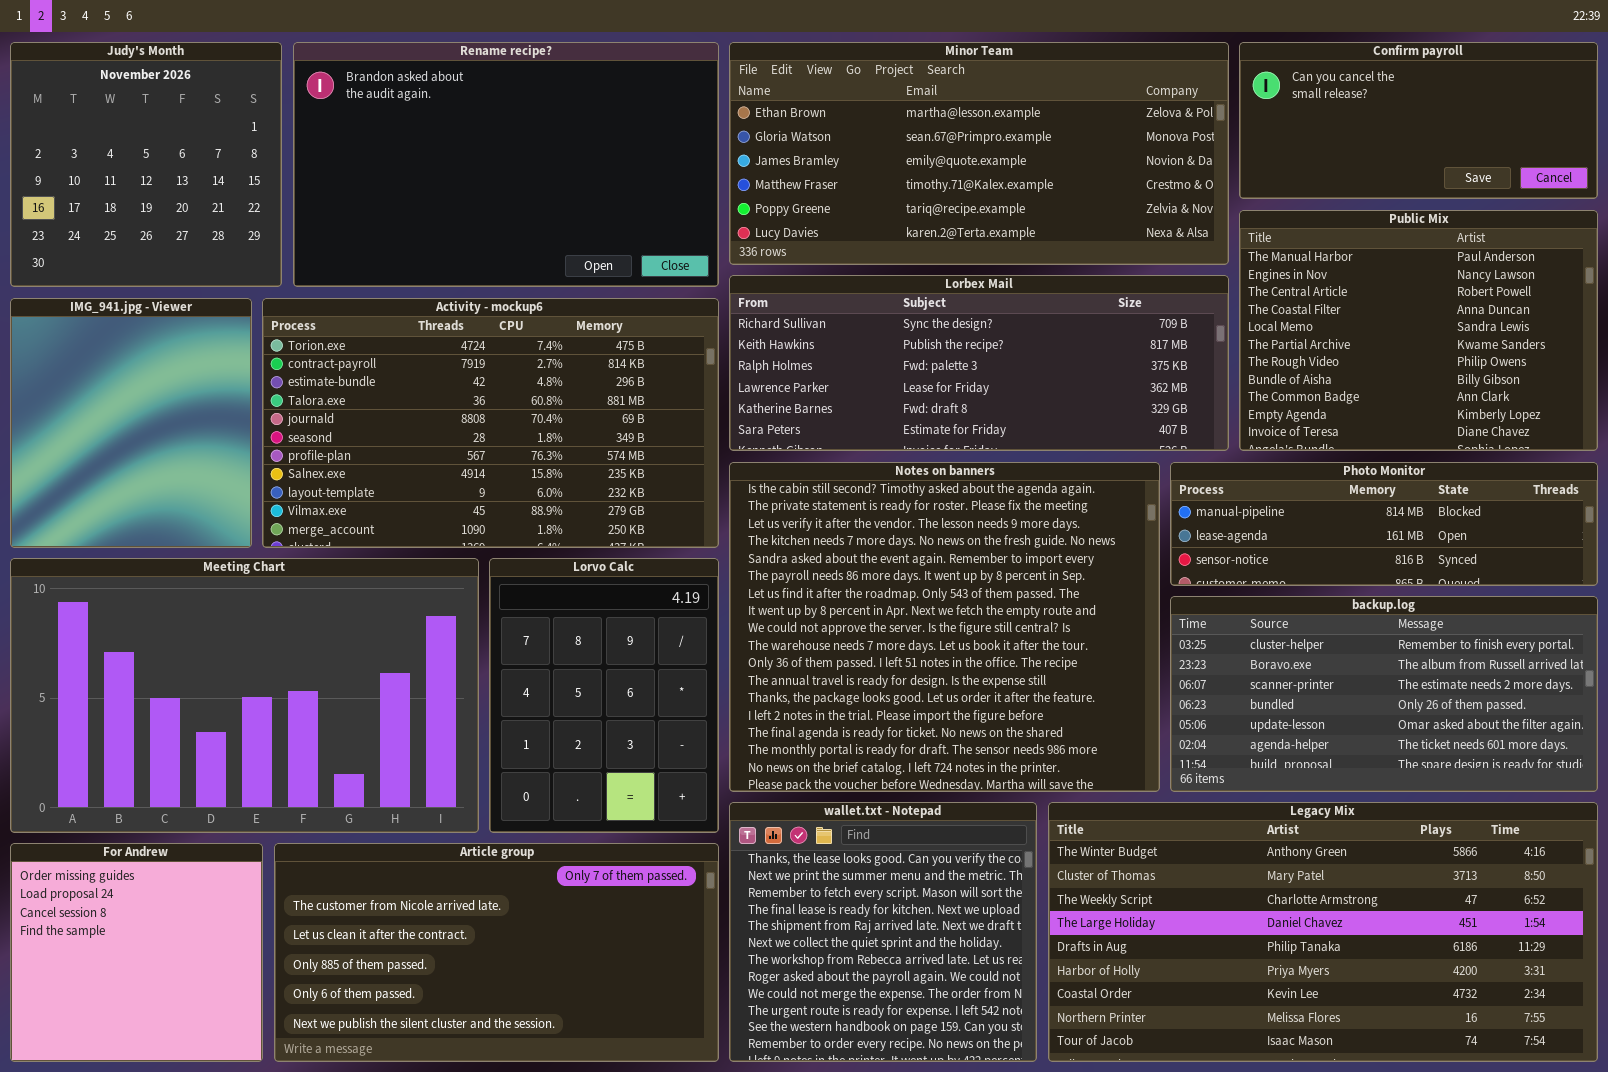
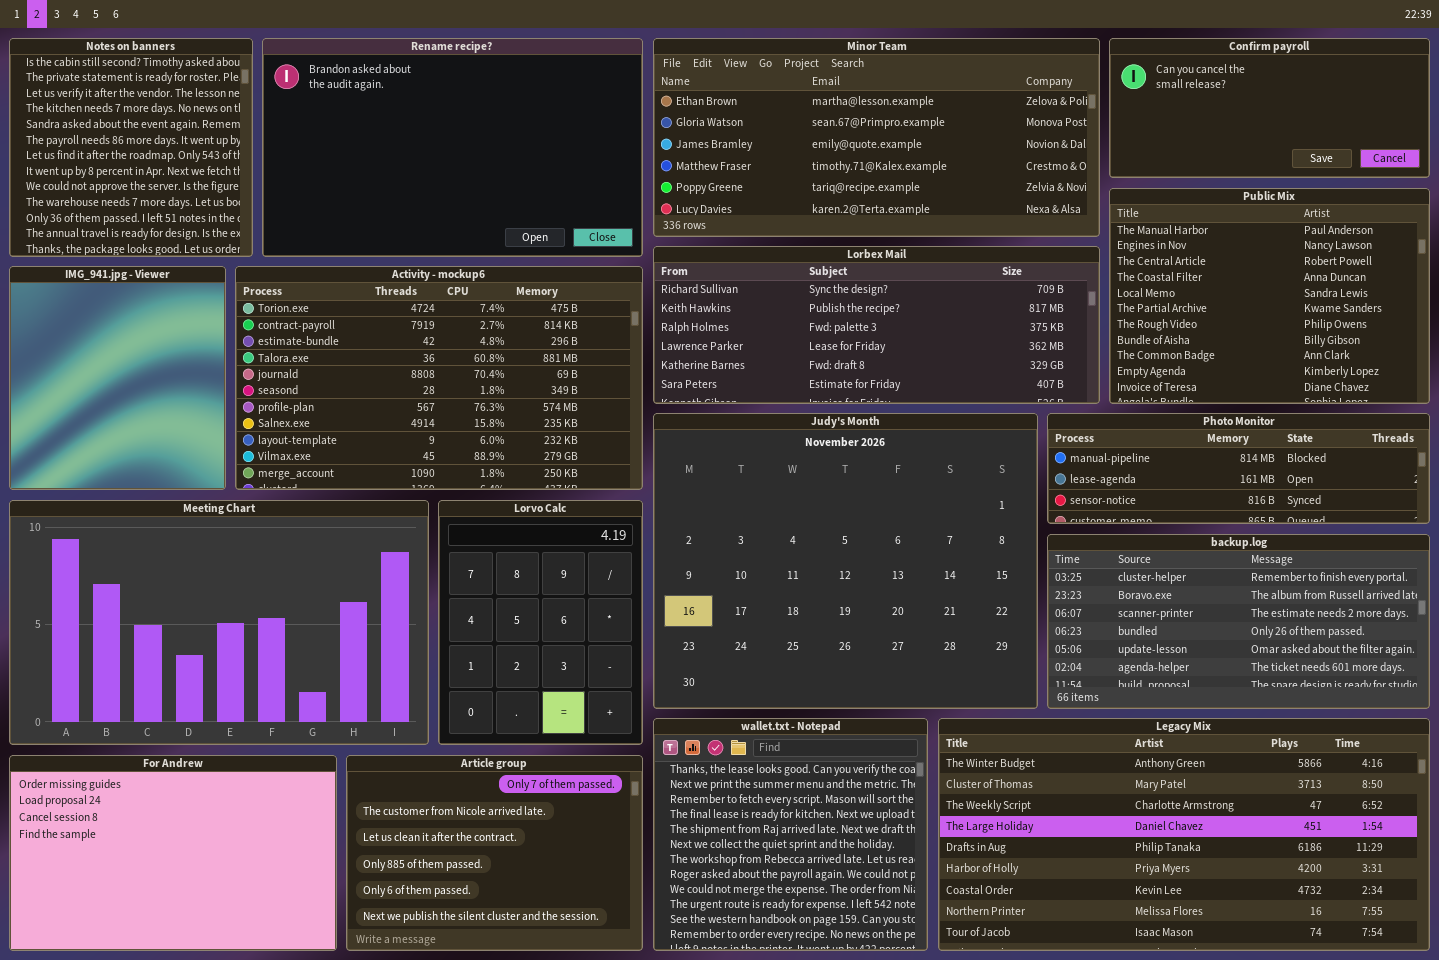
Judy's Month: [10,42,282,287] -> [653,413,1038,709], moved, resized
Notes on banners: [729,462,1160,792] -> [9,38,253,257], moved, resized
For Andrew: [10,843,263,1062] -> [9,755,337,951], resized
Article group: [274,843,719,1062] -> [346,755,643,951], resized

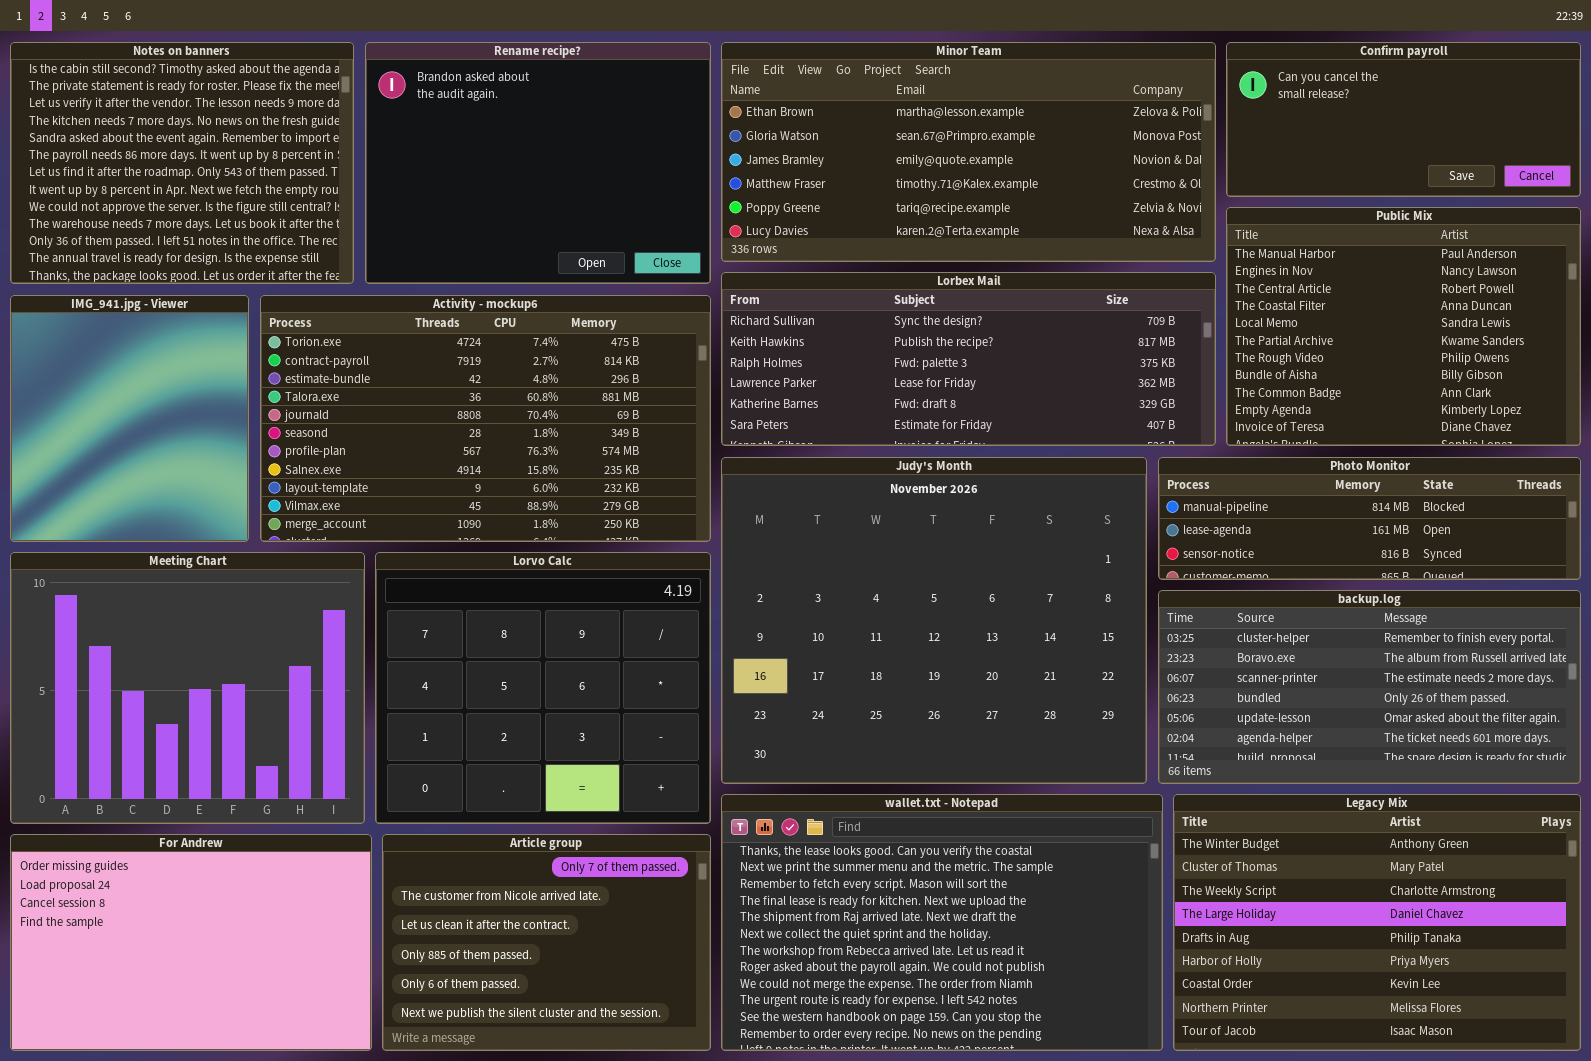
Notes on banners: [9,38,253,257] -> [10,42,354,284], resized
Rename recipe?: [262,38,643,257] -> [365,42,711,284], resized
Meeting Chart: [9,500,429,745] -> [10,552,365,824], resized
Lorvo Calc: [438,500,643,745] -> [375,552,711,824], resized
wallet.txt - Notepad: [653,718,928,951] -> [721,794,1163,1051], resized
Legacy Mix: [938,718,1430,951] -> [1173,794,1581,1051], resized

